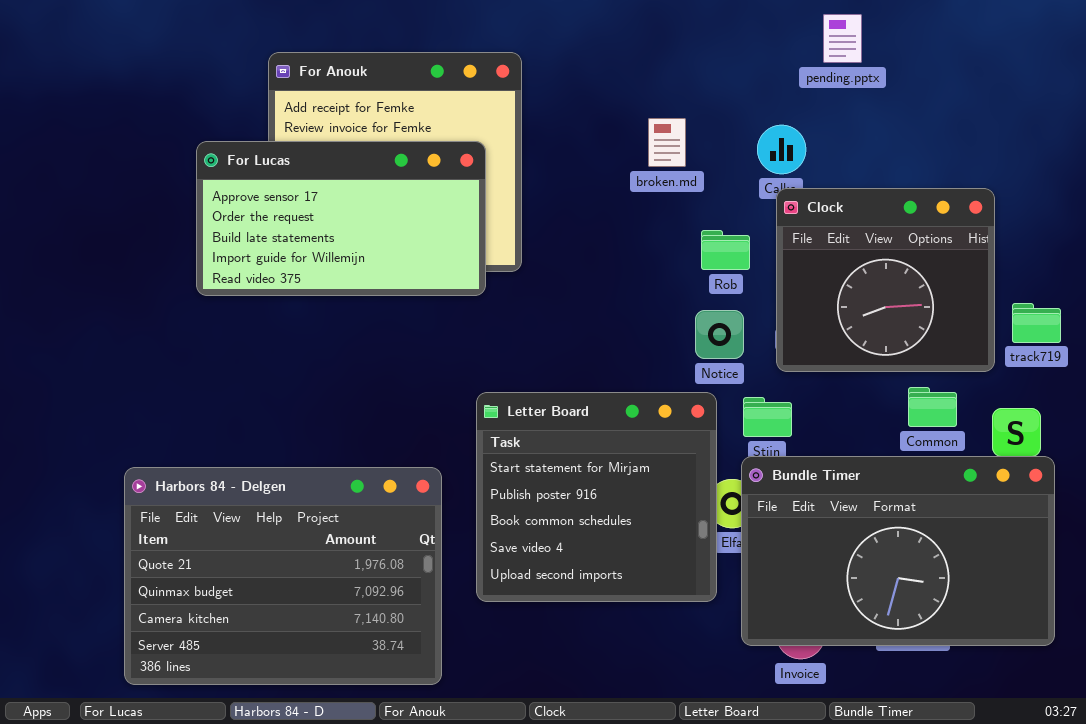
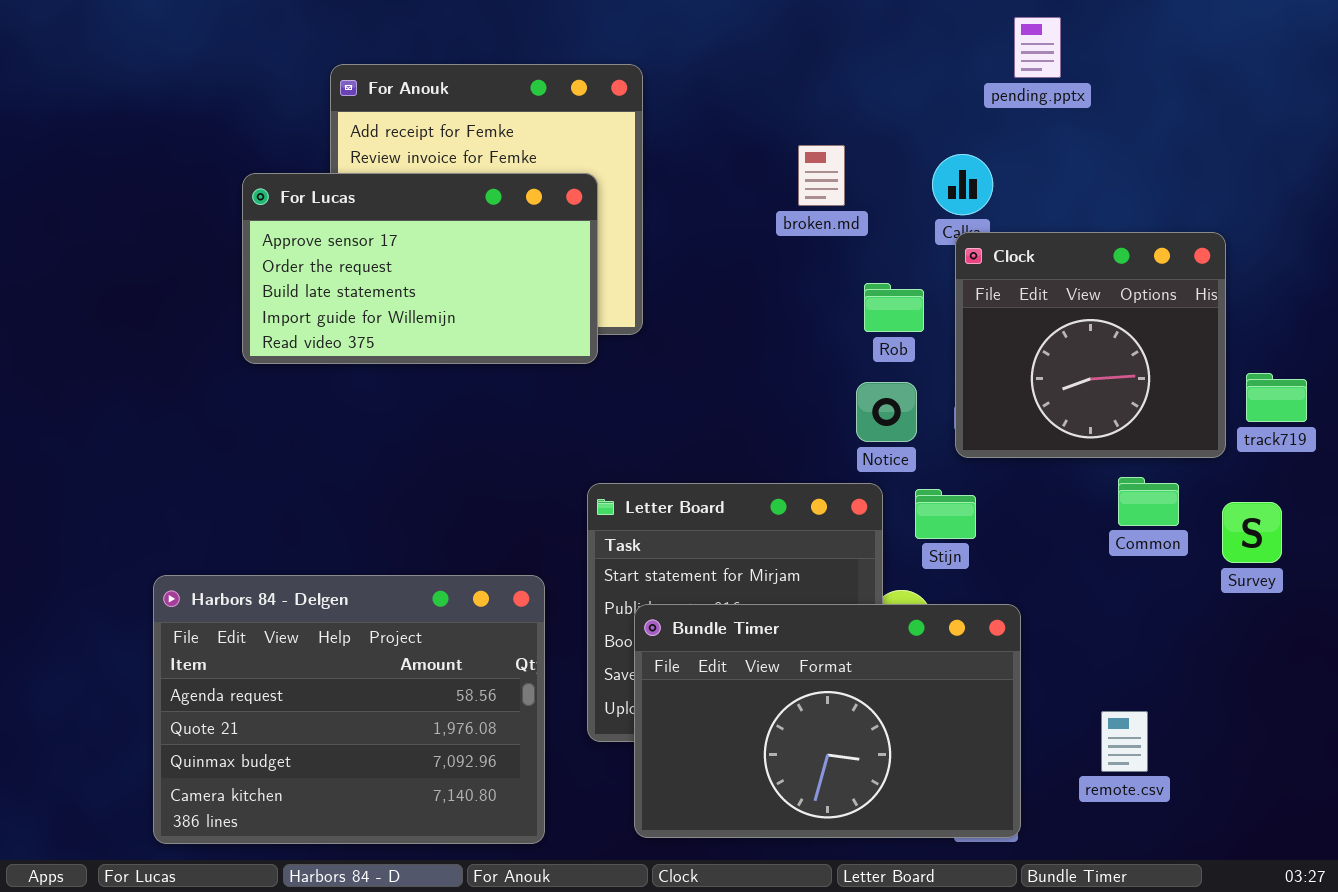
Bundle Timer: [741,456,1055,646] -> [634,604,1021,838], moved
Harbors 84 - Delgen: [124,467,442,685] -> [153,575,545,844], scrolled up 1 row

